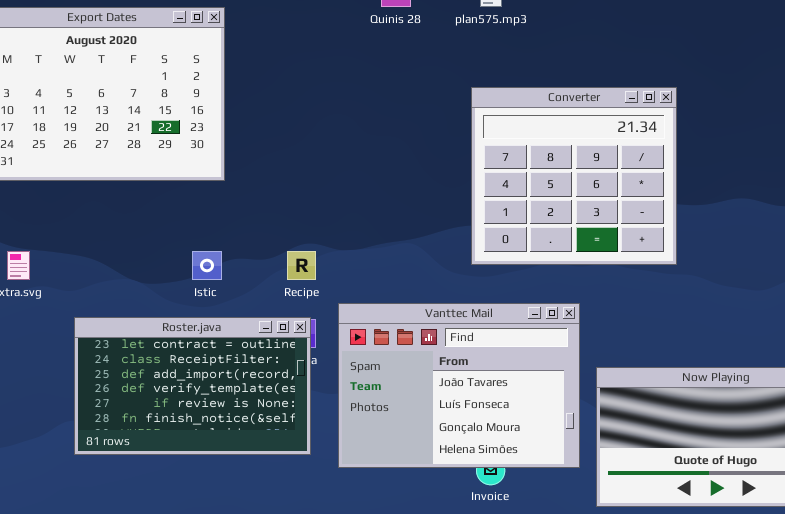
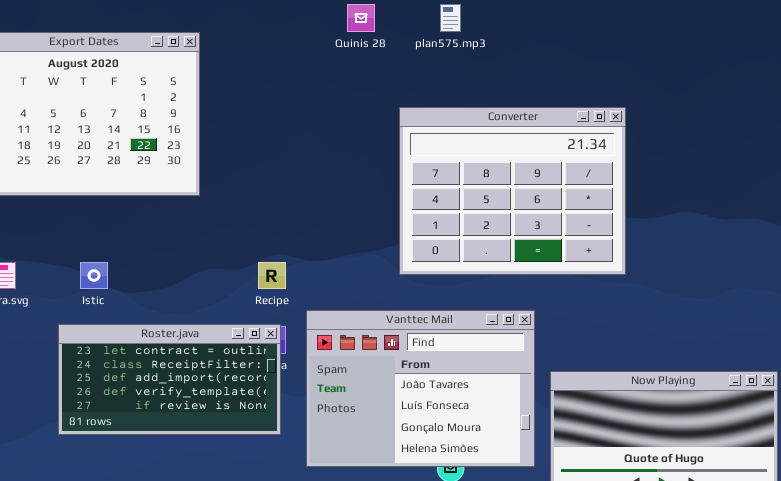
Converter: [471,87,677,265] -> [399,107,626,275], resized
Istic: [192,251,222,280] -> [80,262,108,289], moved
Roster.java: [74,317,311,455] -> [58,324,281,435], resized

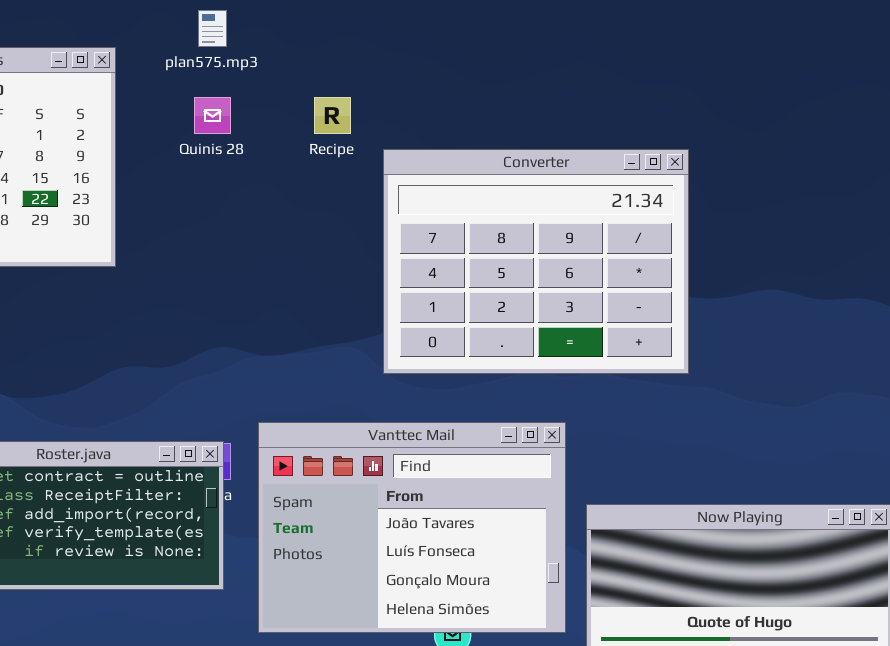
Quinis 28: [347,4,375,32] -> [194,97,231,134], moved
plan575.mp3: [440,4,461,32] -> [198,10,227,47], moved
Recipe: [258,262,286,289] -> [314,97,351,134], moved

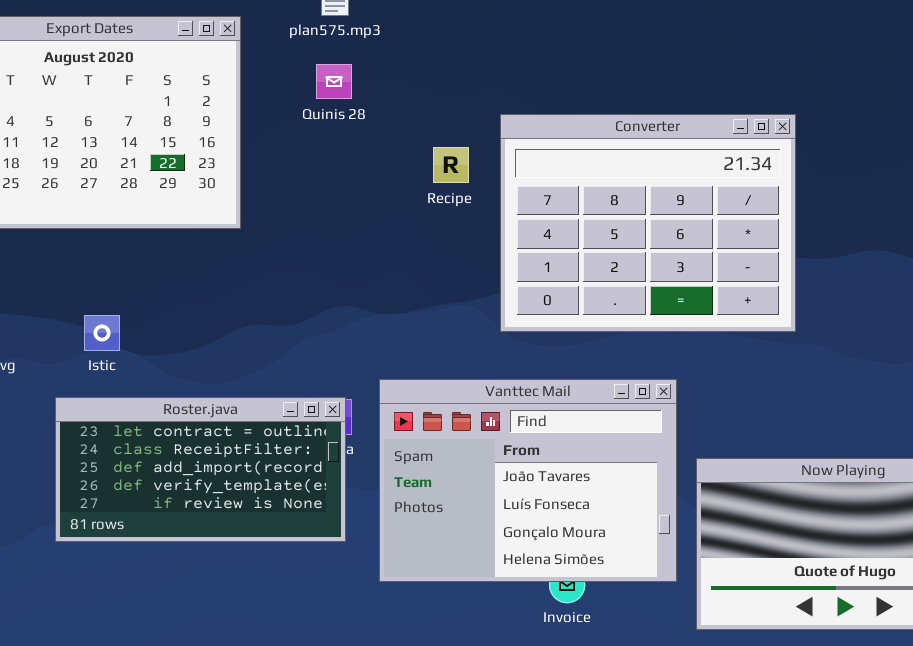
Recipe: [314,97,351,134] -> [433,147,469,183], moved

